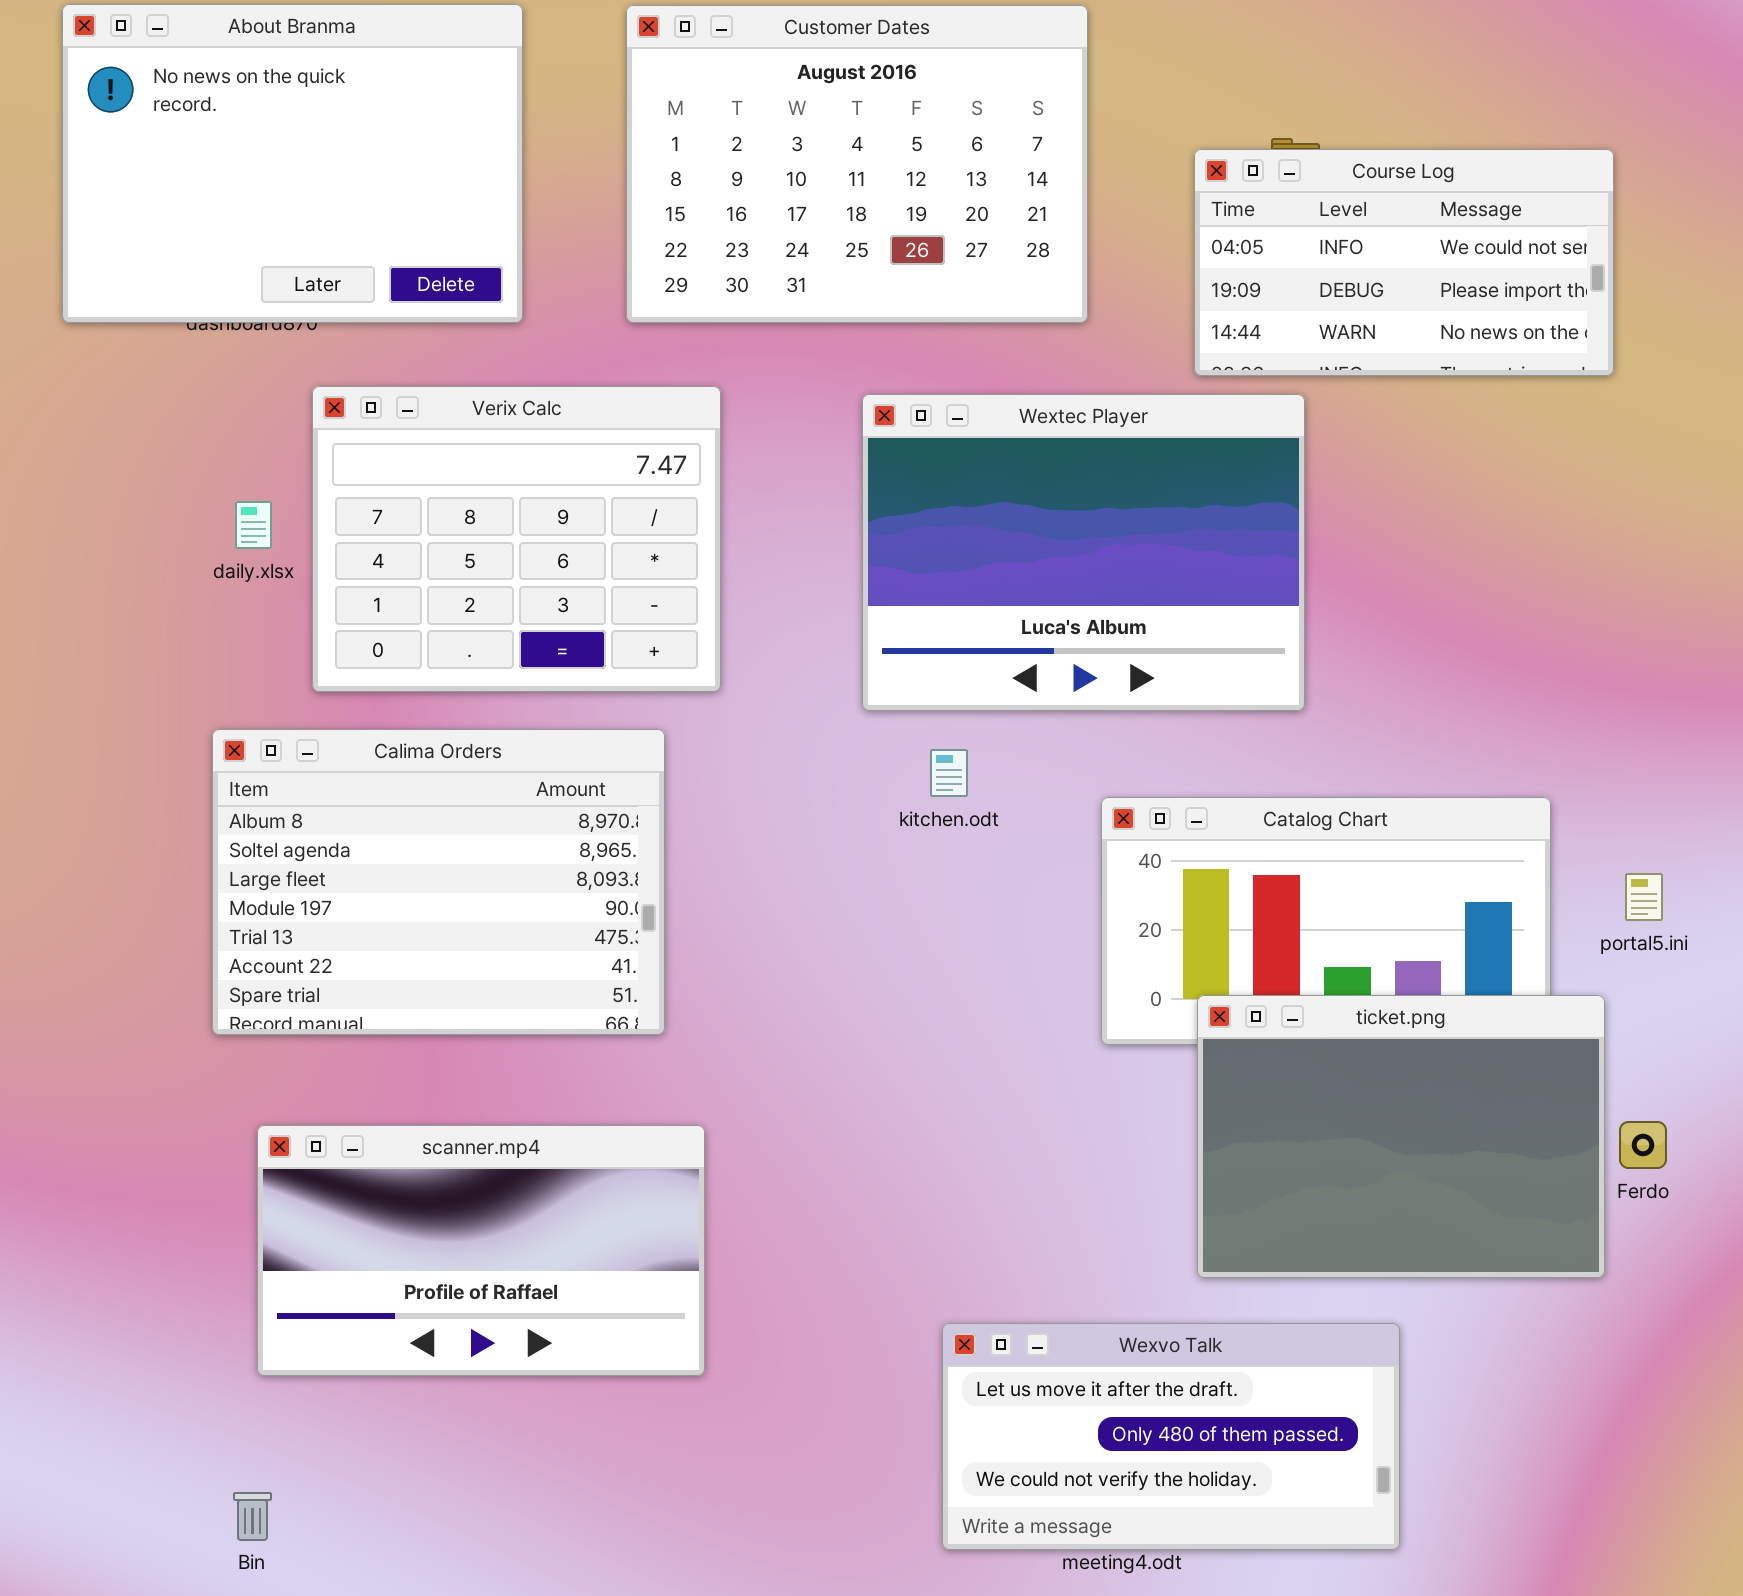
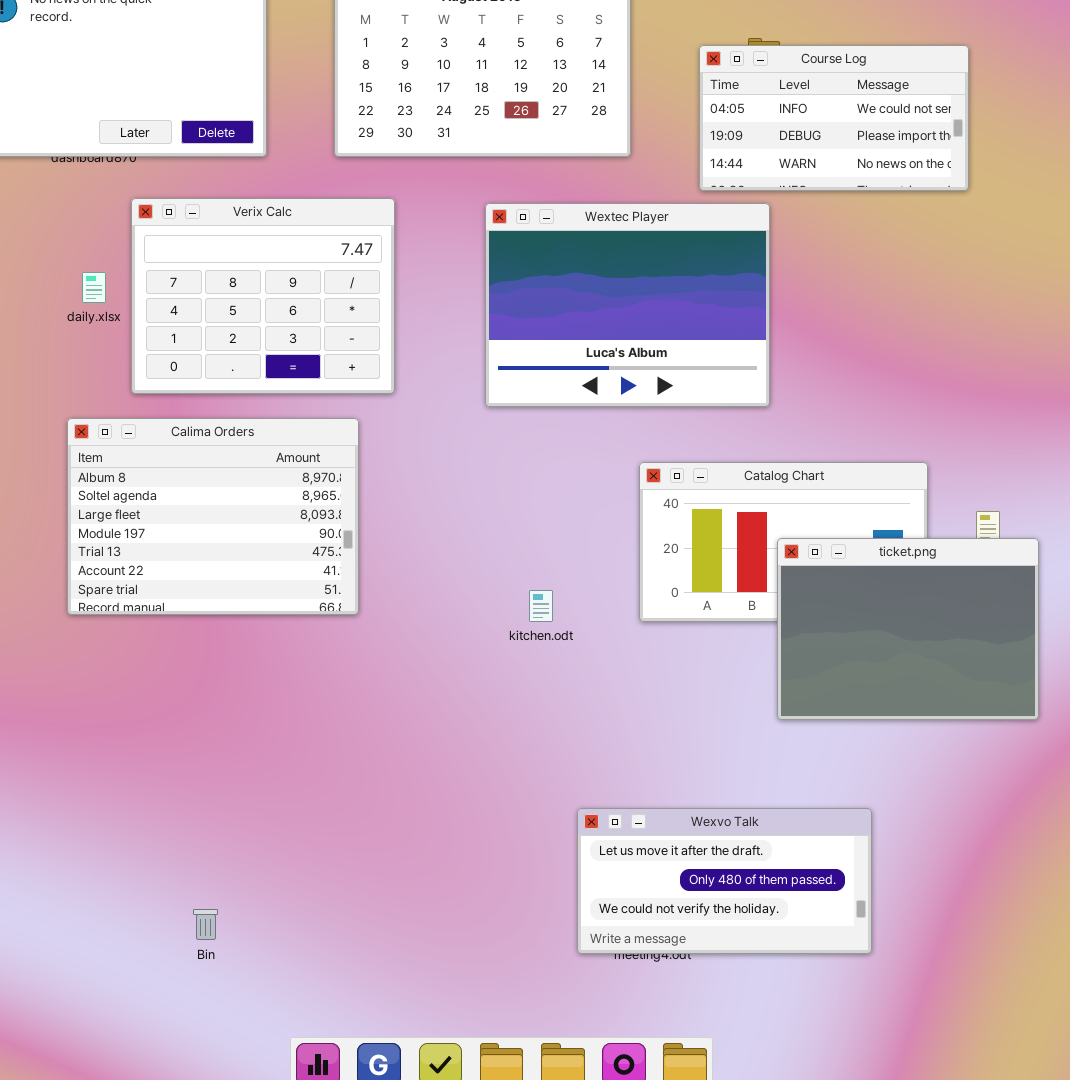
kitchen.odt: [930,749,968,797] -> [529,590,553,622], moved
ticket.png: [1197,995,1605,1278] -> [777,538,1039,720], moved
scanner.mp4: [257,1125,705,1376] -> none, closed
Wexvo Talk: [942,1323,1400,1550] -> [577,808,872,954], moved
Bin: [233,1492,272,1541] -> [193,909,218,940], moved

